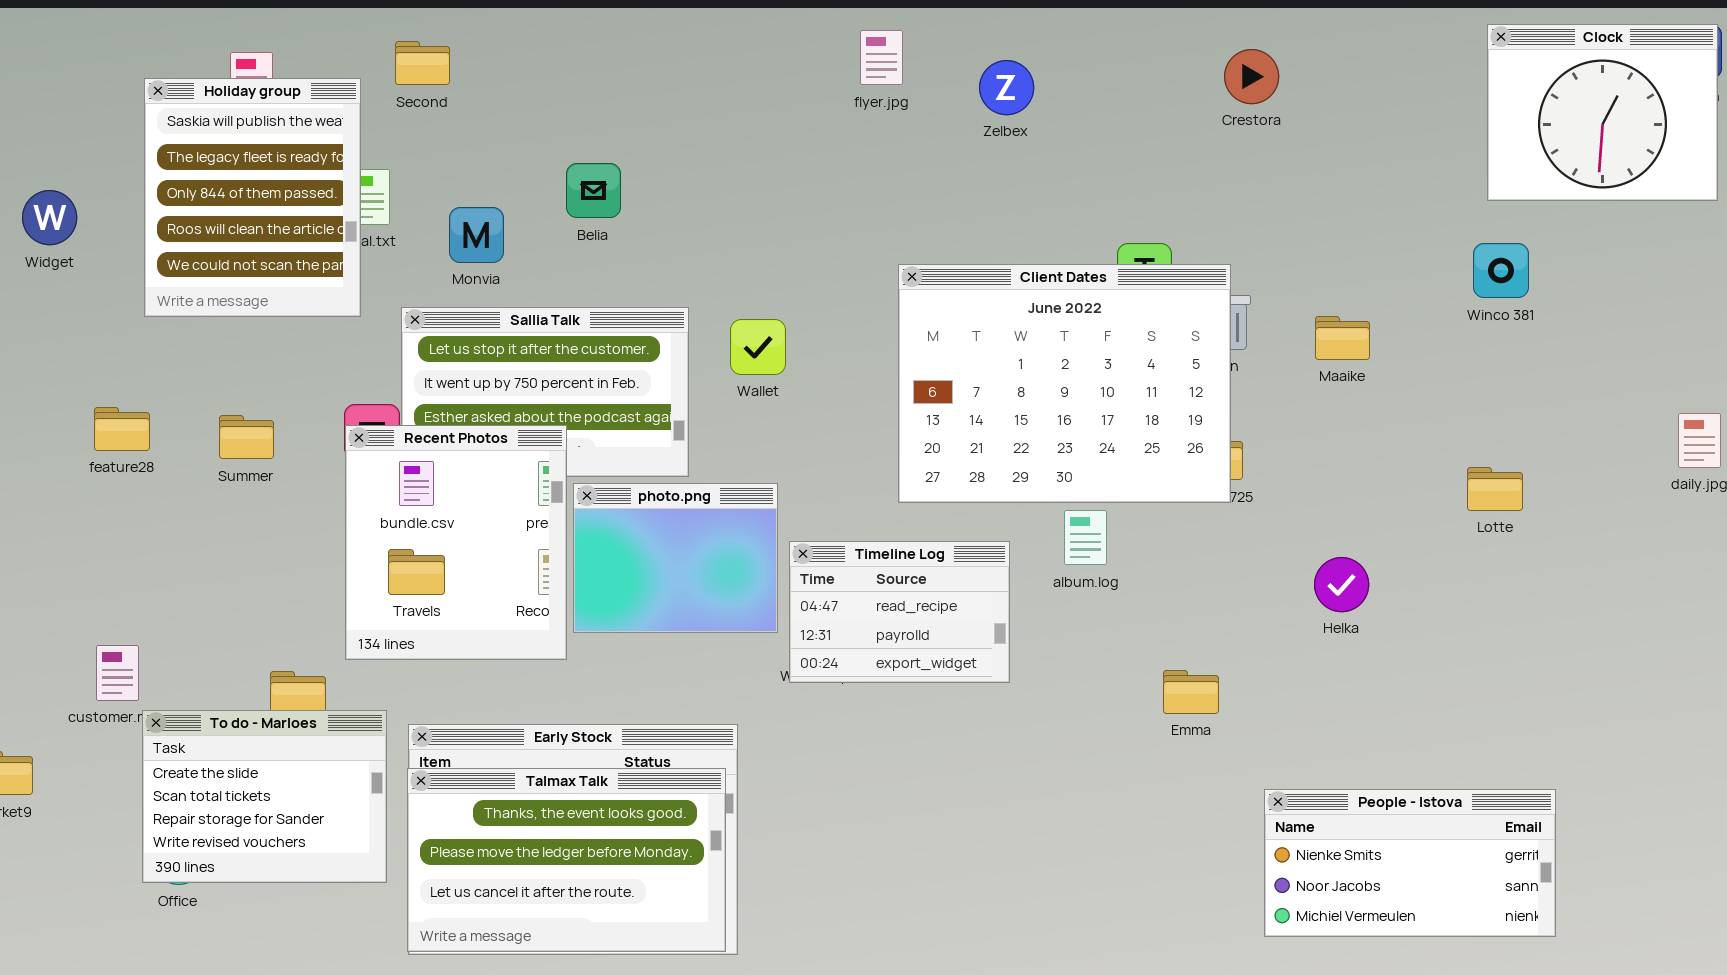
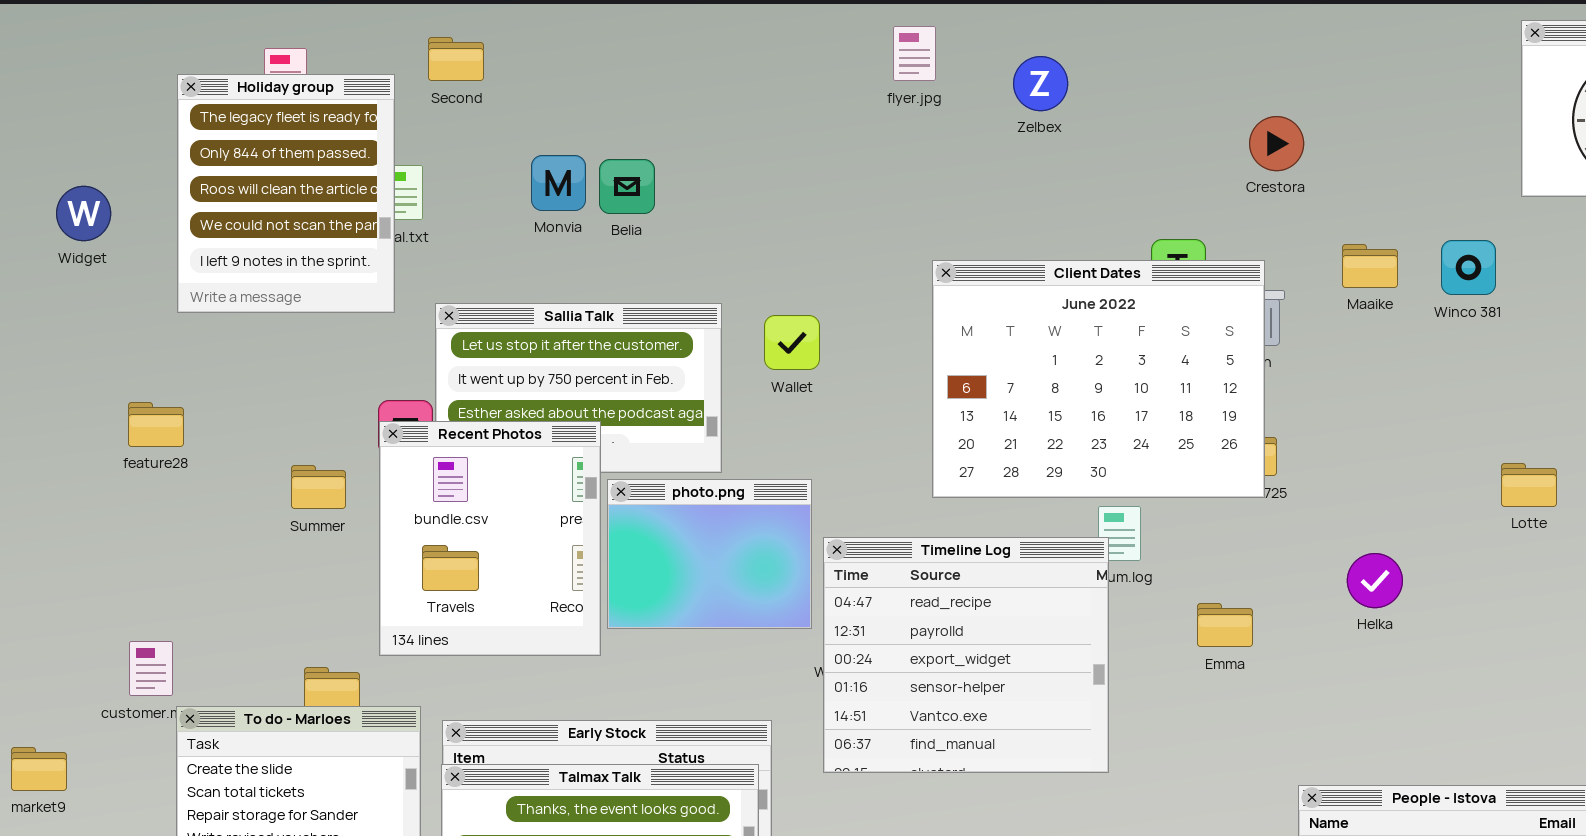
Crestora: [1224,49,1279,104] -> [1249,116,1304,171], moved
Holiday group: [144,78,361,317] -> [177,74,395,313], scrolled down 1 row
Monvia: [449,207,504,263] -> [531,155,586,211], moved
Winco 381: [1473,243,1529,298] -> [1441,240,1496,295], moved
Maaike: [1315,316,1370,360] -> [1342,244,1398,288], moved
Summer: [219,415,274,459] -> [291,465,346,509], moved
Timeline Log: [789,541,1010,683] -> [823,537,1109,773], resized
Emma: [1163,670,1219,714] -> [1197,603,1253,647], moved

